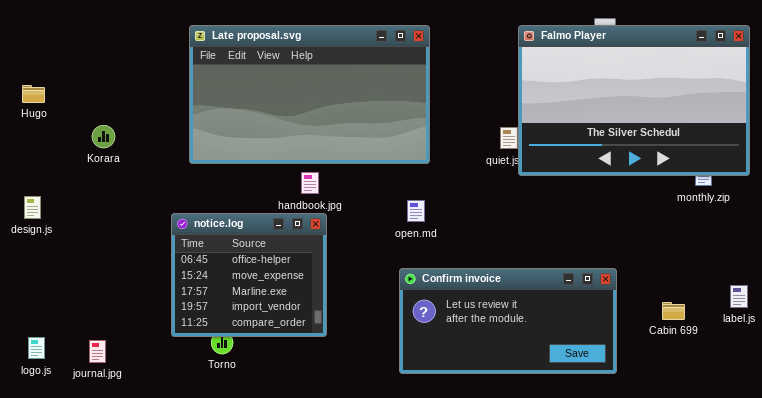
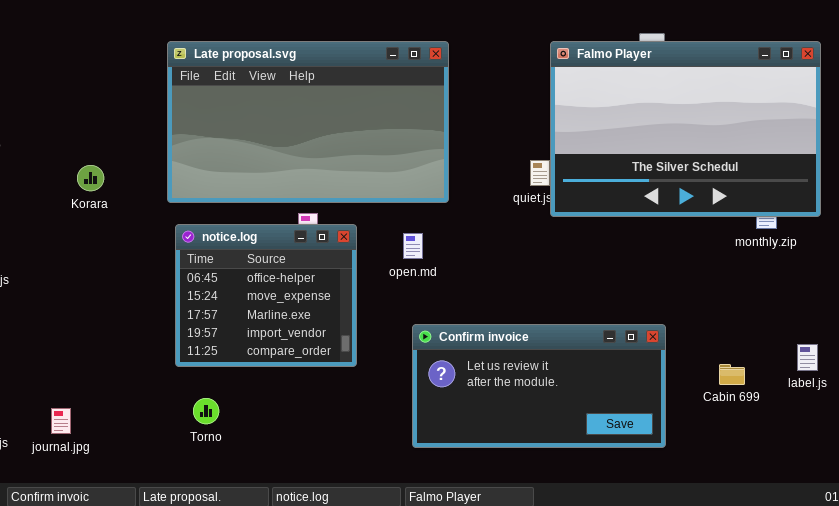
Korara: [92,125,115,148] -> [77,165,104,191], moved
open.md: [407,200,425,222] -> [403,233,423,259], moved
notice.log: [171,213,327,337] -> [175,224,357,367], moved

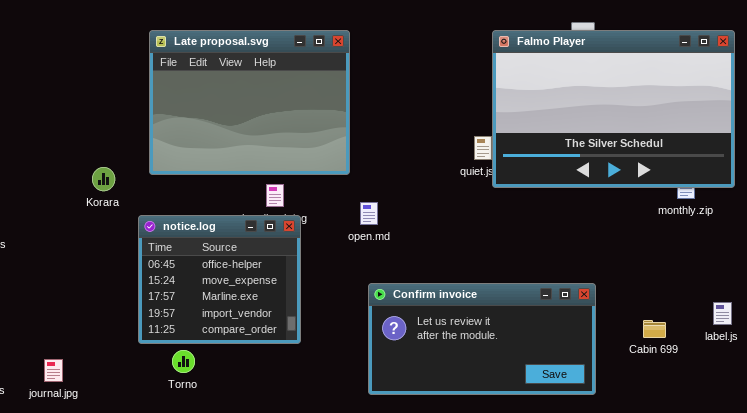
Late proposal.svg: [167,41,449,203] -> [149,30,350,175], resized
Korara: [77,165,104,191] -> [92,167,115,191], moved
notice.log: [175,224,357,367] -> [138,215,301,344], moved

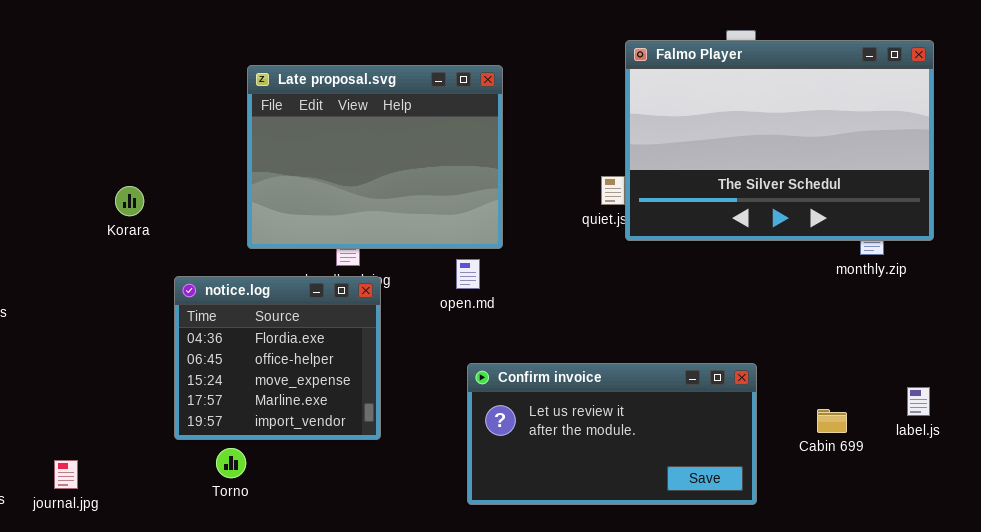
Late proposal.svg: [149,30,350,175] -> [247,65,503,249], moved
Korara: [92,167,115,191] -> [115,186,144,216], moved
notice.log: [138,215,301,344] -> [174,276,381,440], scrolled up 1 row

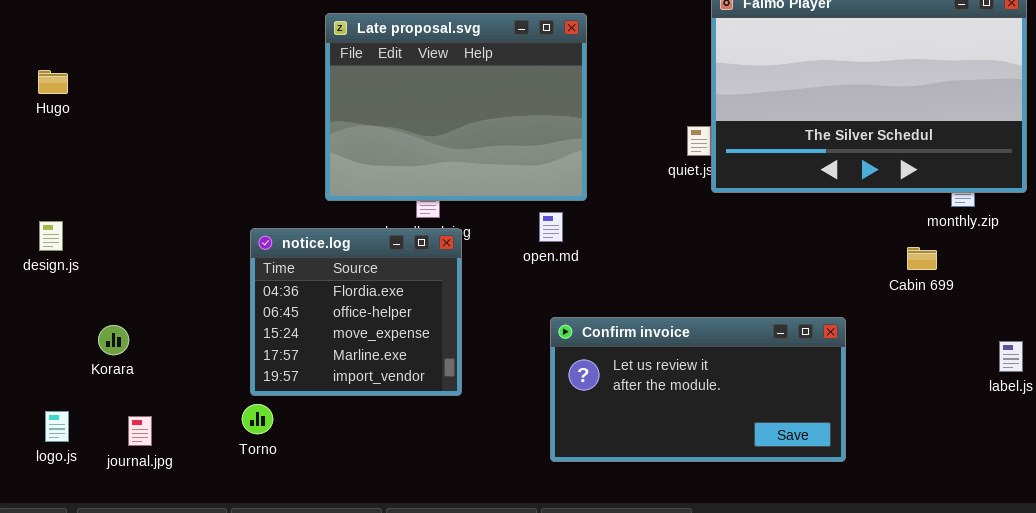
Korara: [115,186,144,216] -> [98,325,129,355], moved
Cabin 699: [817,409,847,433] -> [907,247,937,270], moved
Torno: [216,448,246,478] -> [242,404,273,434], moved

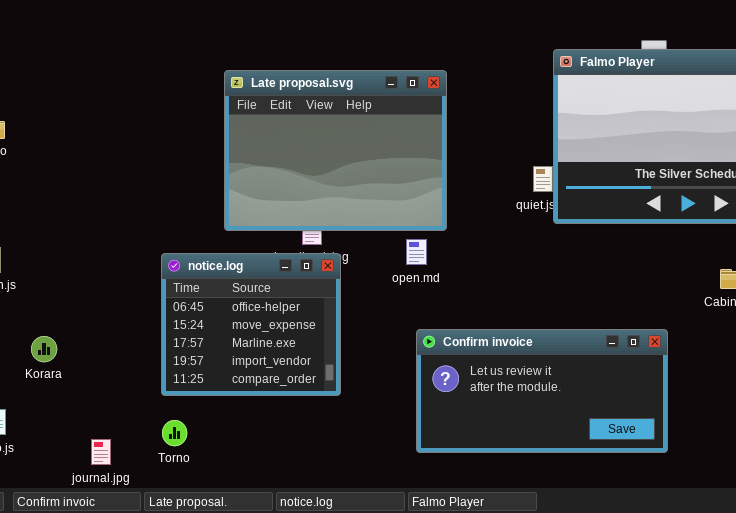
notice.log: [250,228,462,396] -> [161,253,341,396], scrolled down 1 row
Torno: [242,404,273,434] -> [162,420,187,446], moved
journal.jpg: [128,416,152,446] -> [91,439,111,465], moved

